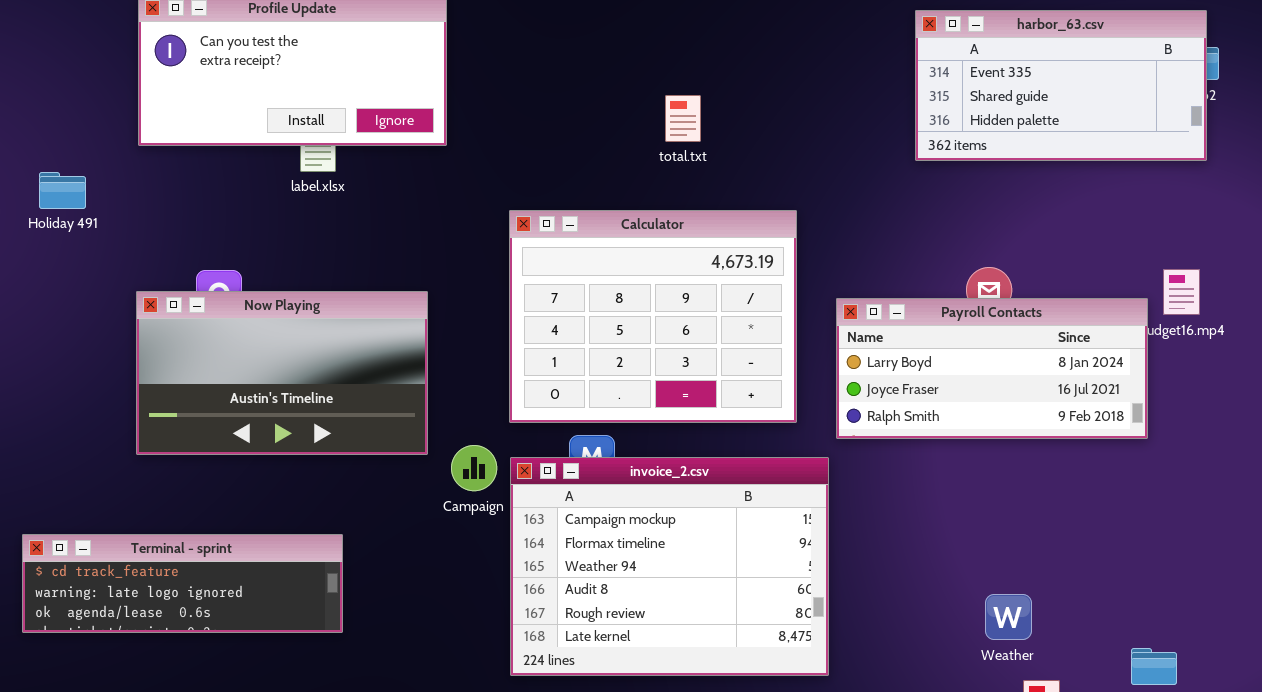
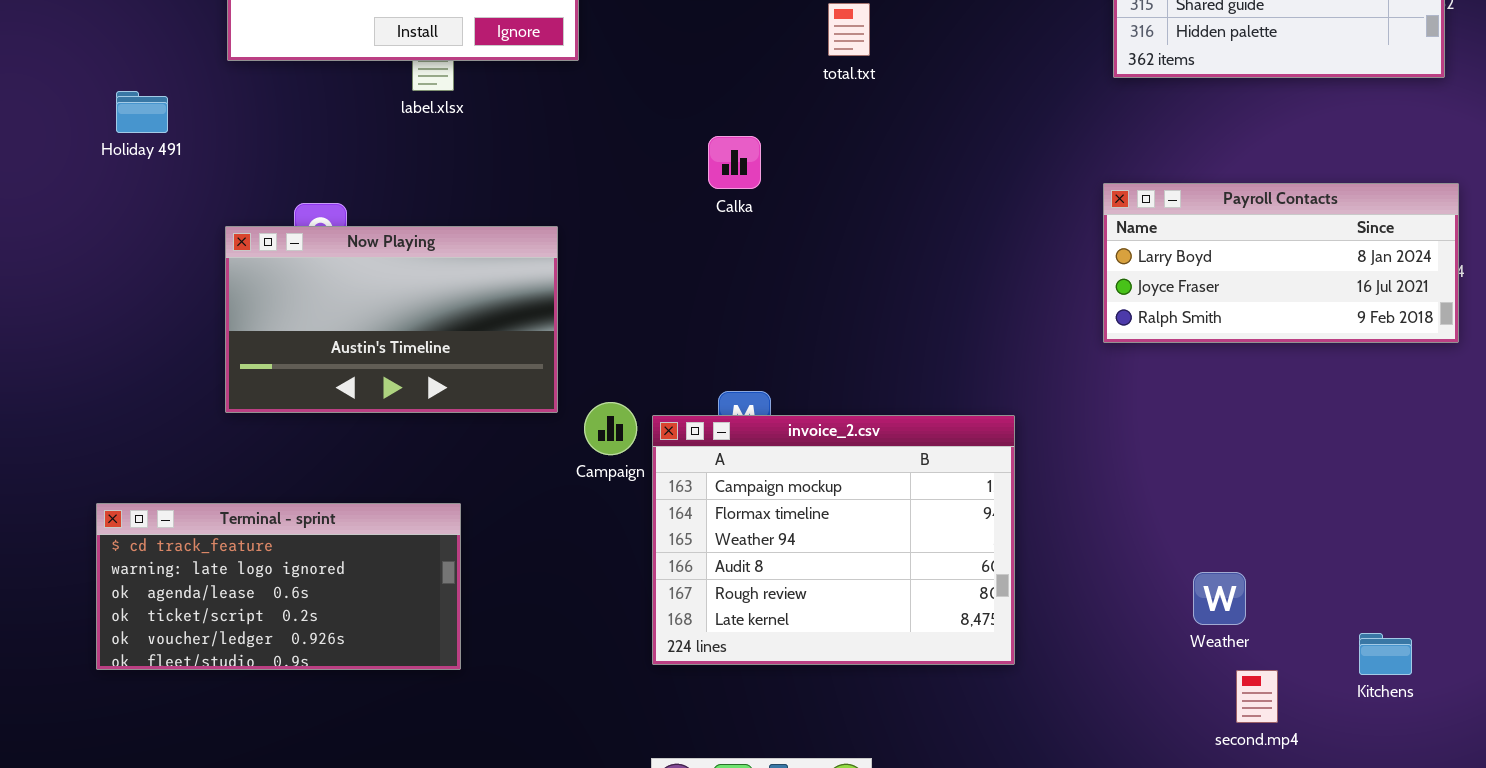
Calculator: [509,210,797,423] -> none, closed
Payroll Contacts: [836,298,1148,439] -> [1103,183,1459,343], moved
Terminal - sprint: [22,534,343,633] -> [96,503,461,670], resized

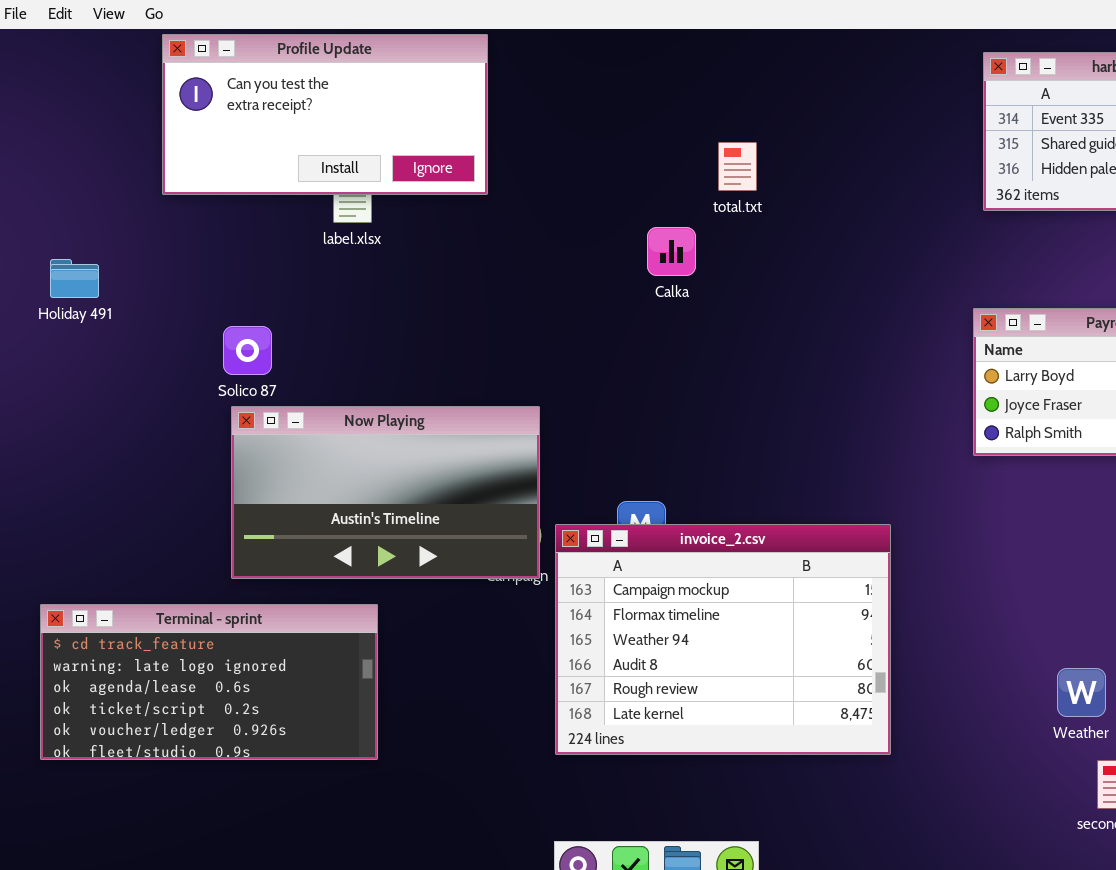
Holiday 491: [116,91,168,133] -> [50,259,99,298], moved
Calka: [708,136,761,189] -> [647,227,696,276], moved
Now Playing: [225,226,558,413] -> [231,406,540,579], moved

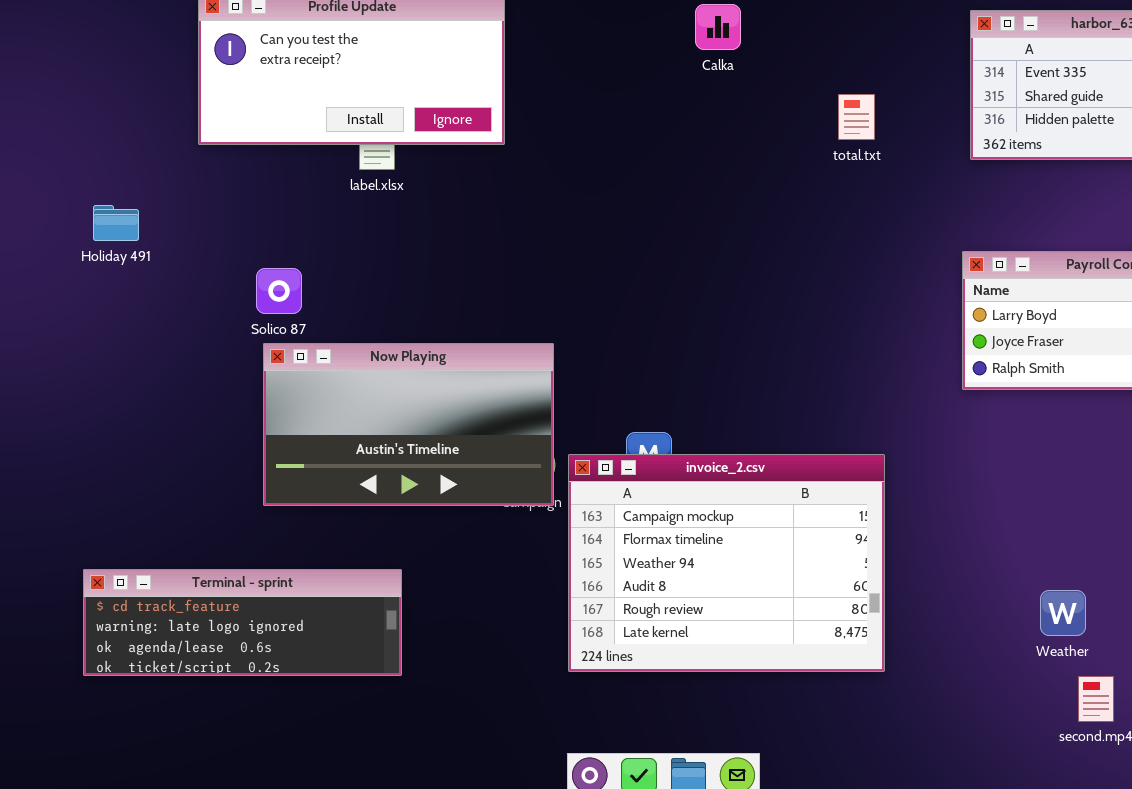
total.txt: [718,142,757,191] -> [838,94,875,140], moved
Calka: [647,227,696,276] -> [695,4,741,50], moved
Terminal - sprint: [40,604,378,760] -> [83,569,402,676], resized

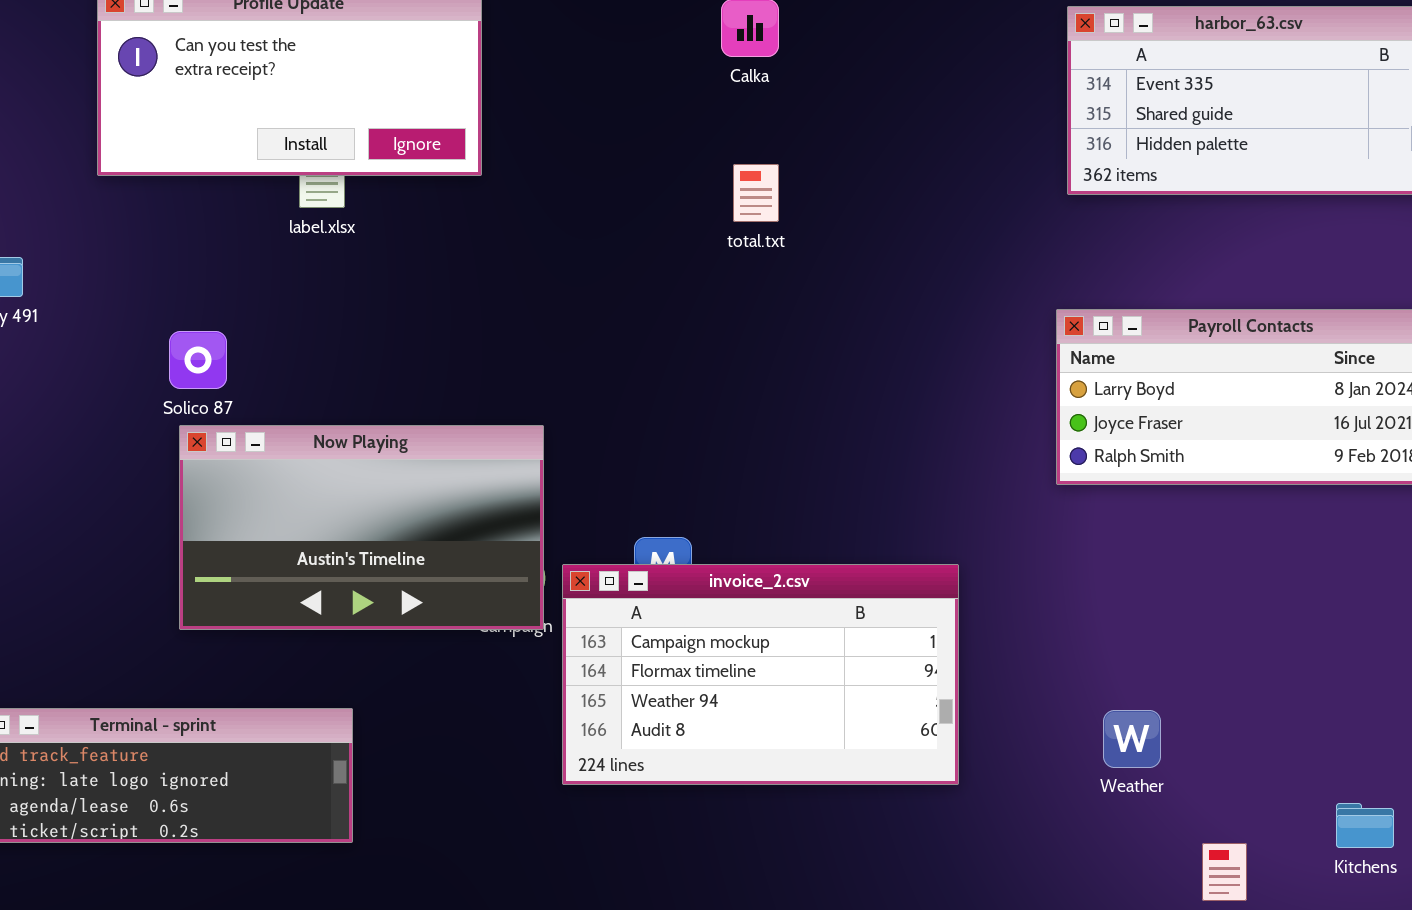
total.txt: [838,94,875,140] -> [733,164,779,222], moved
invoice_2.csv: [568,454,885,672] -> [562,564,959,785], resized
Weather: [1040,590,1086,636] -> [1103,710,1161,768], moved

